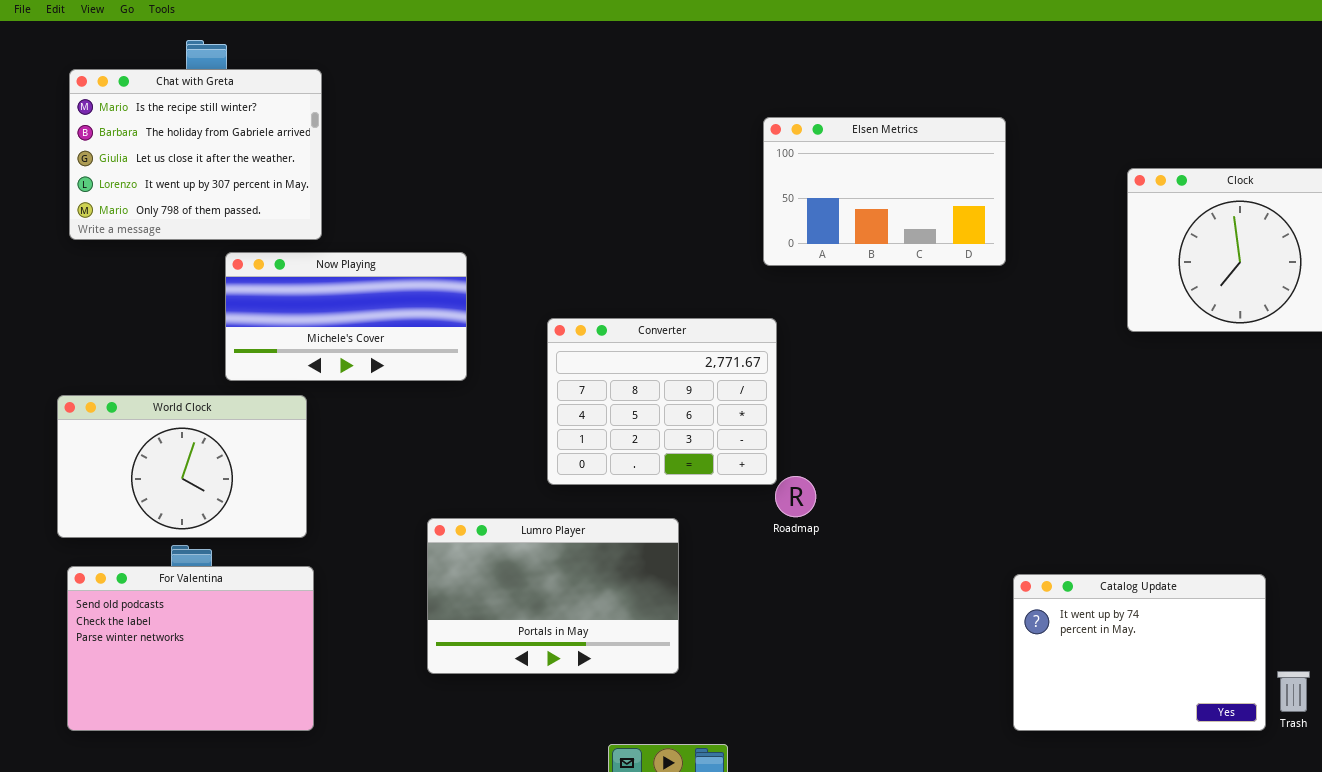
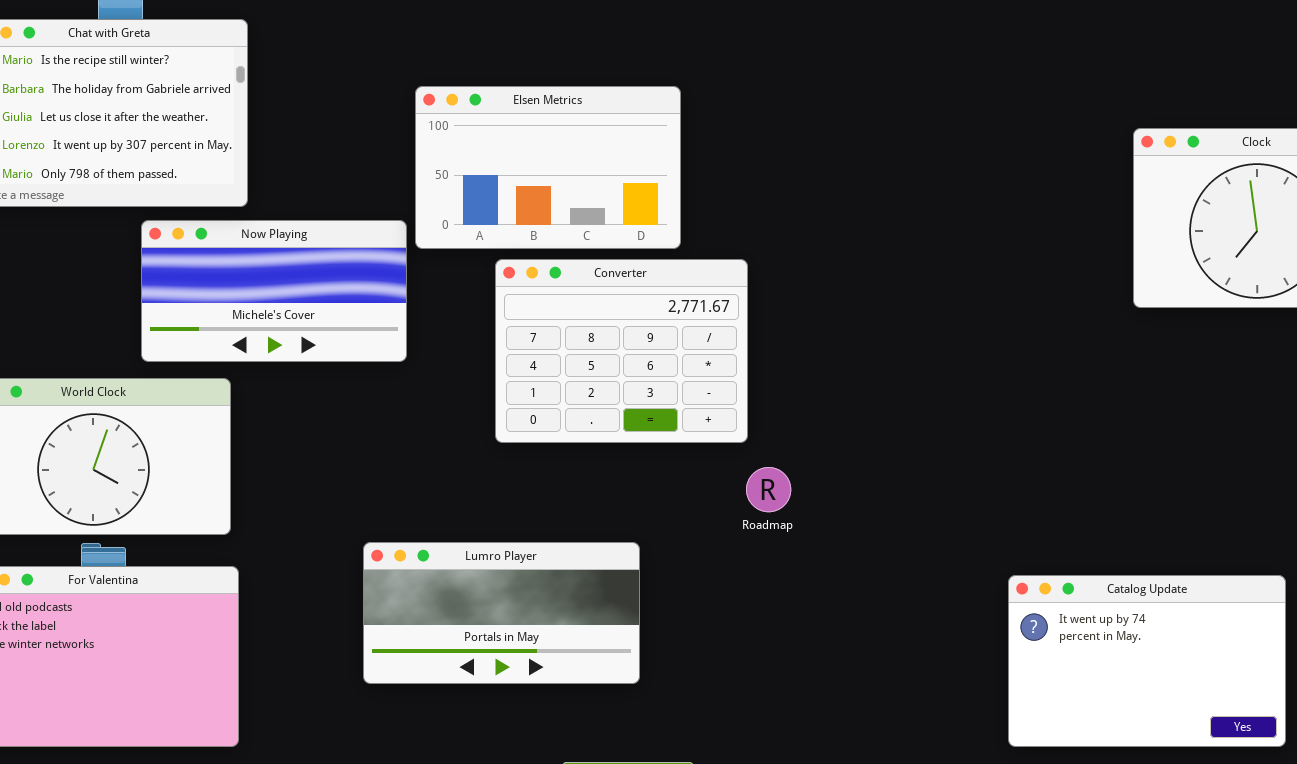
Elsen Metrics: [763,117,1006,266] -> [415,86,681,249], moved
Converter: [547,318,777,485] -> [495,259,748,443], moved
Lumro Player: [427,518,679,674] -> [363,542,640,684], resized

